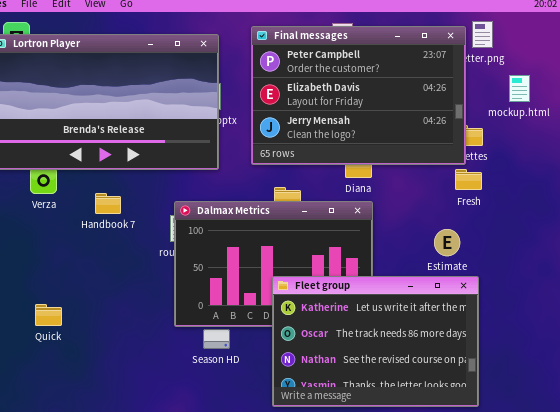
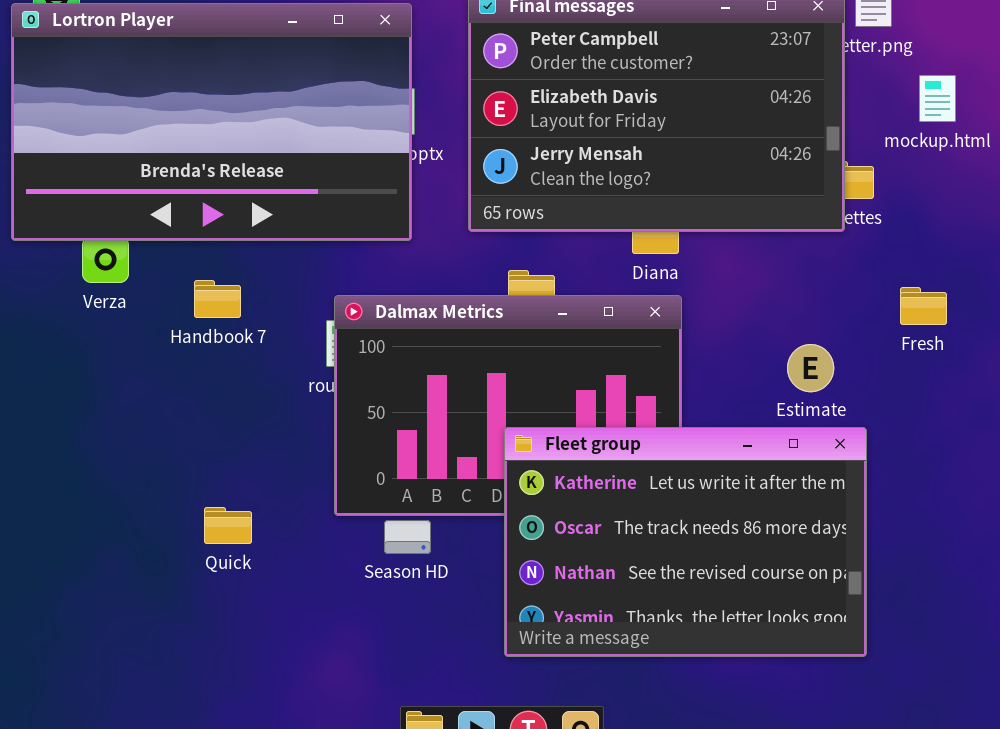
Fresh: [455,169,482,190] -> [900,287,947,325], moved
Quick: [35,304,62,326] -> [204,507,252,544], moved

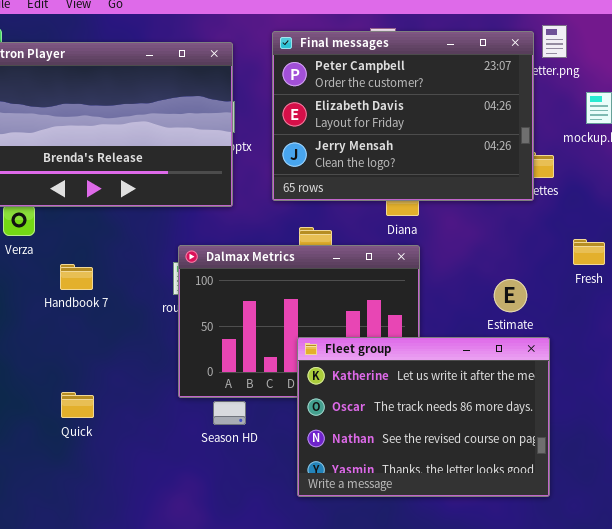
Handbook 7: [194,280,241,318] -> [60,264,93,290], moved
Quick: [204,507,252,544] -> [61,392,94,418], moved

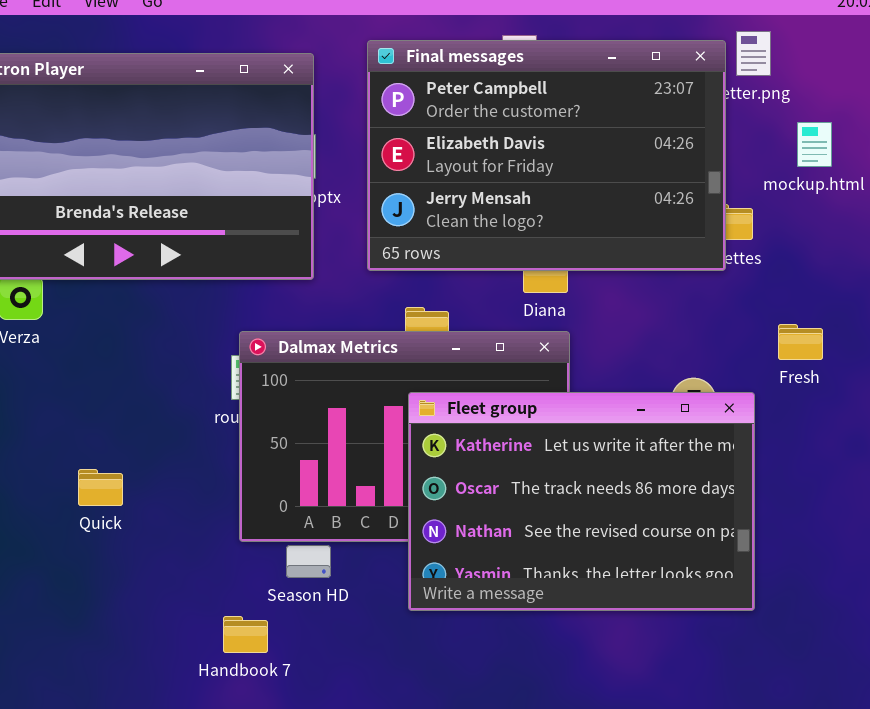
Handbook 7: [60,264,93,290] -> [223,616,268,653], moved
Fleet group: [297,337,550,497] -> [408,392,755,611], moved
Quick: [61,392,94,418] -> [78,469,123,506], moved

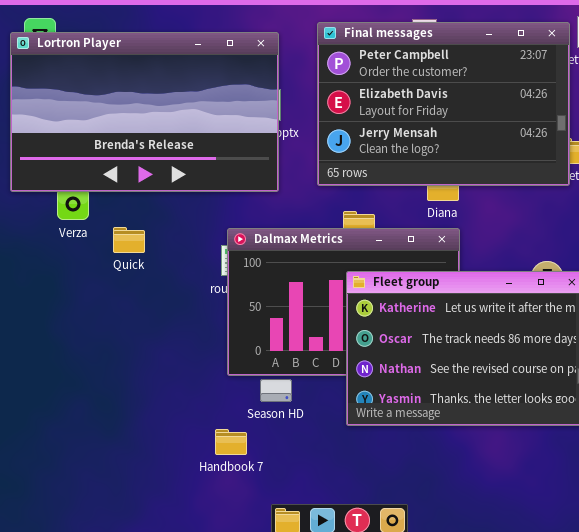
Quick: [78,469,123,506] -> [113,227,145,253], moved

